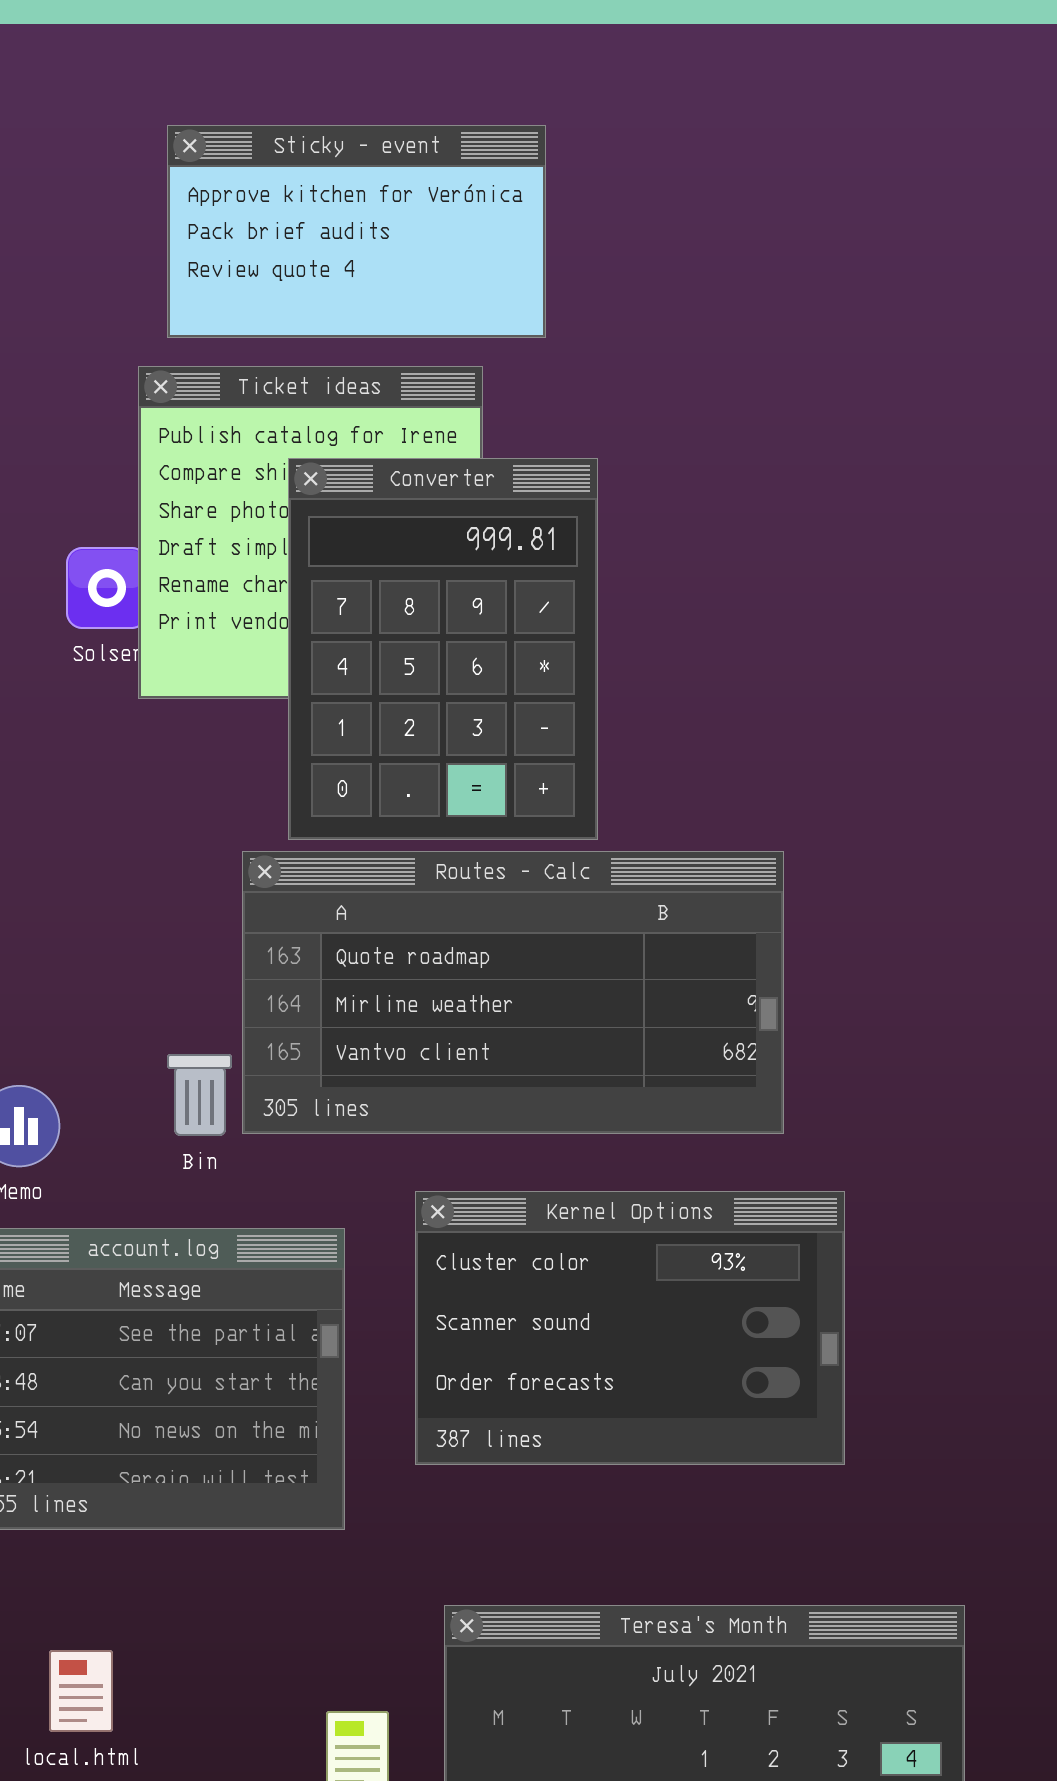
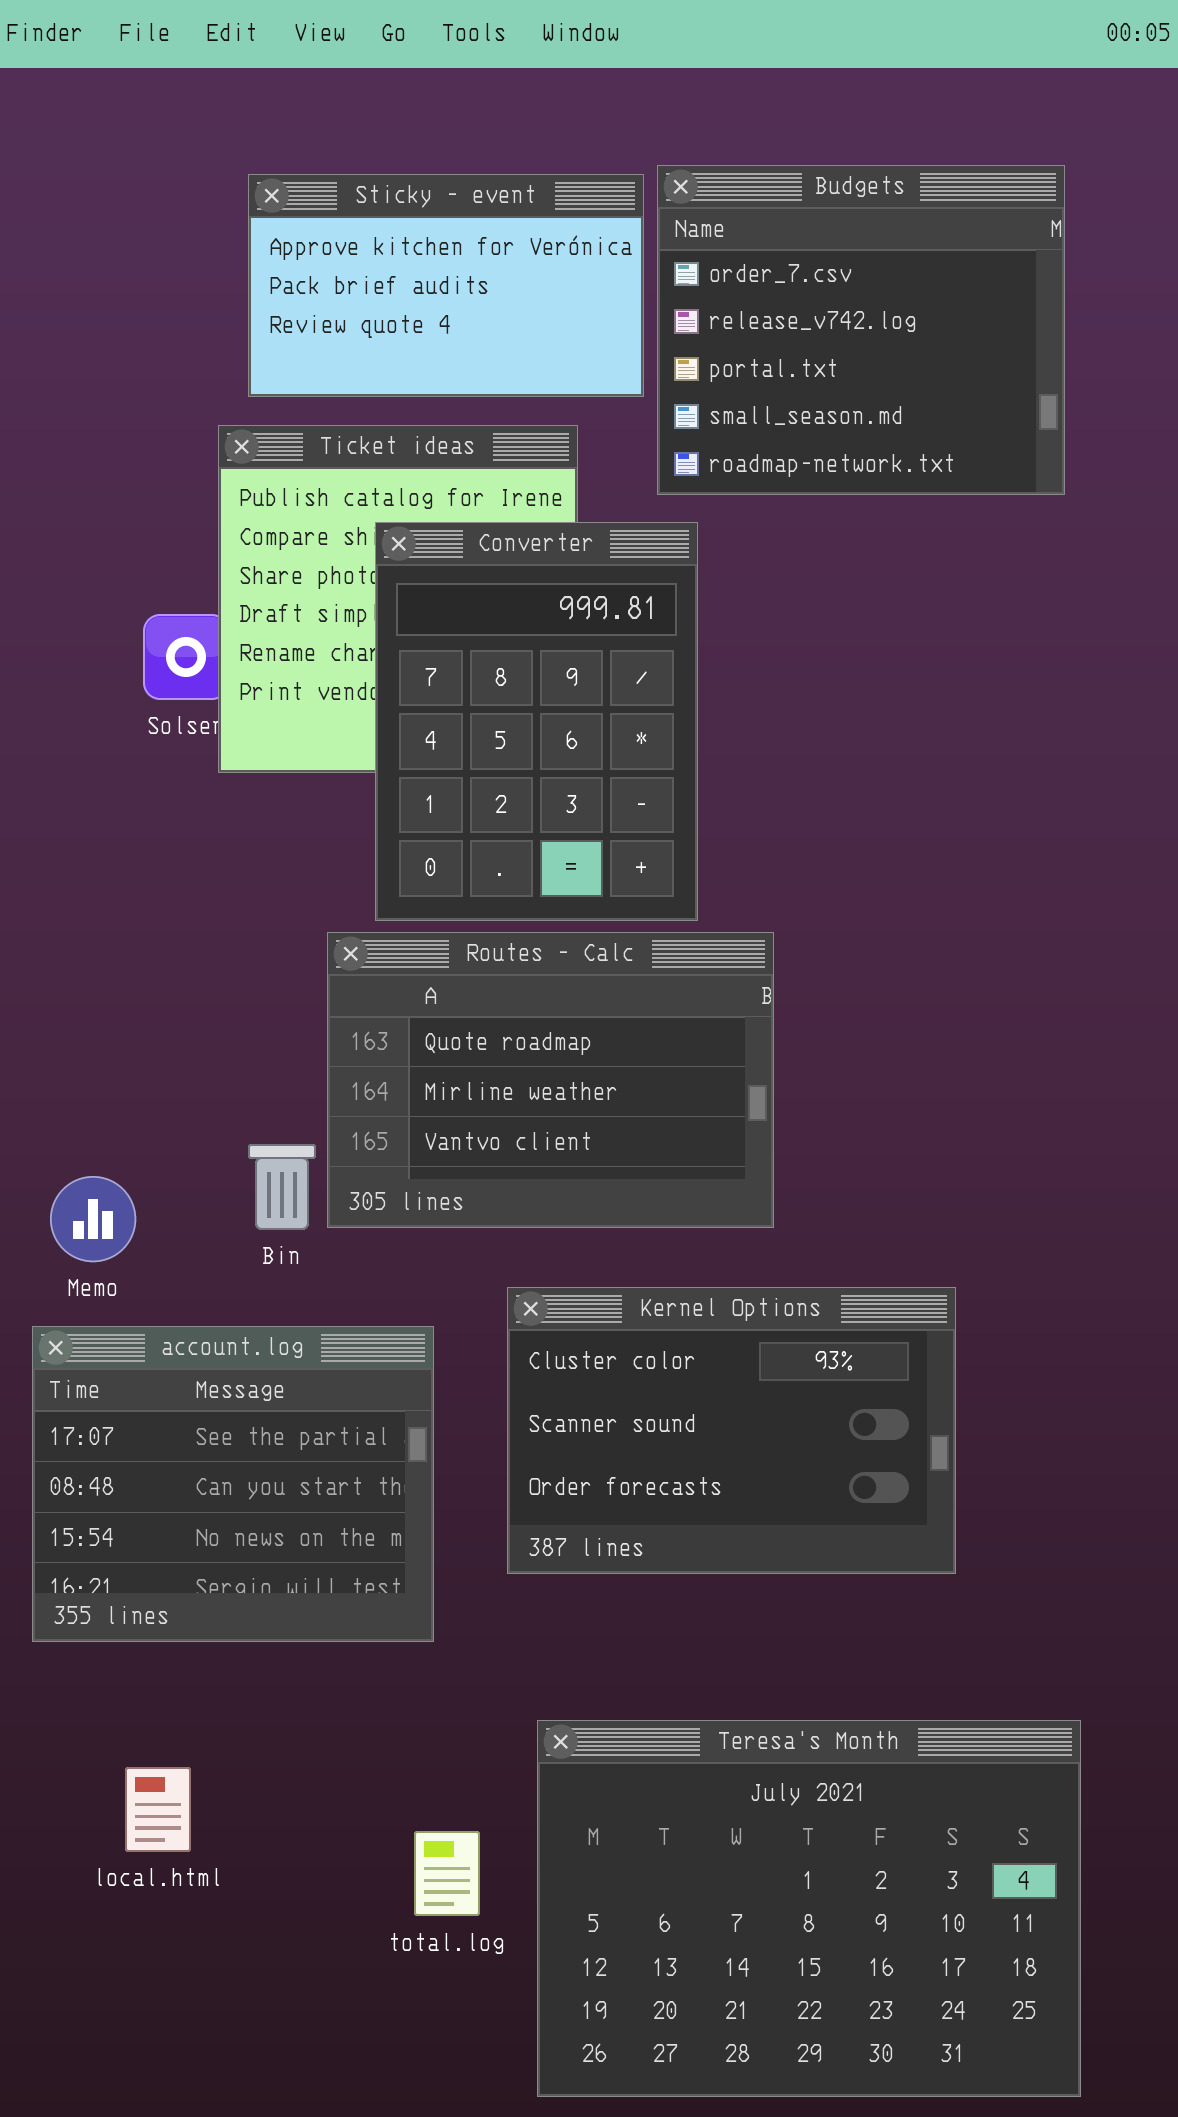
Budgets: none -> [657,165,1065,495], opened
Routes - Calc: [242,851,784,1134] -> [327,932,774,1228], resized

